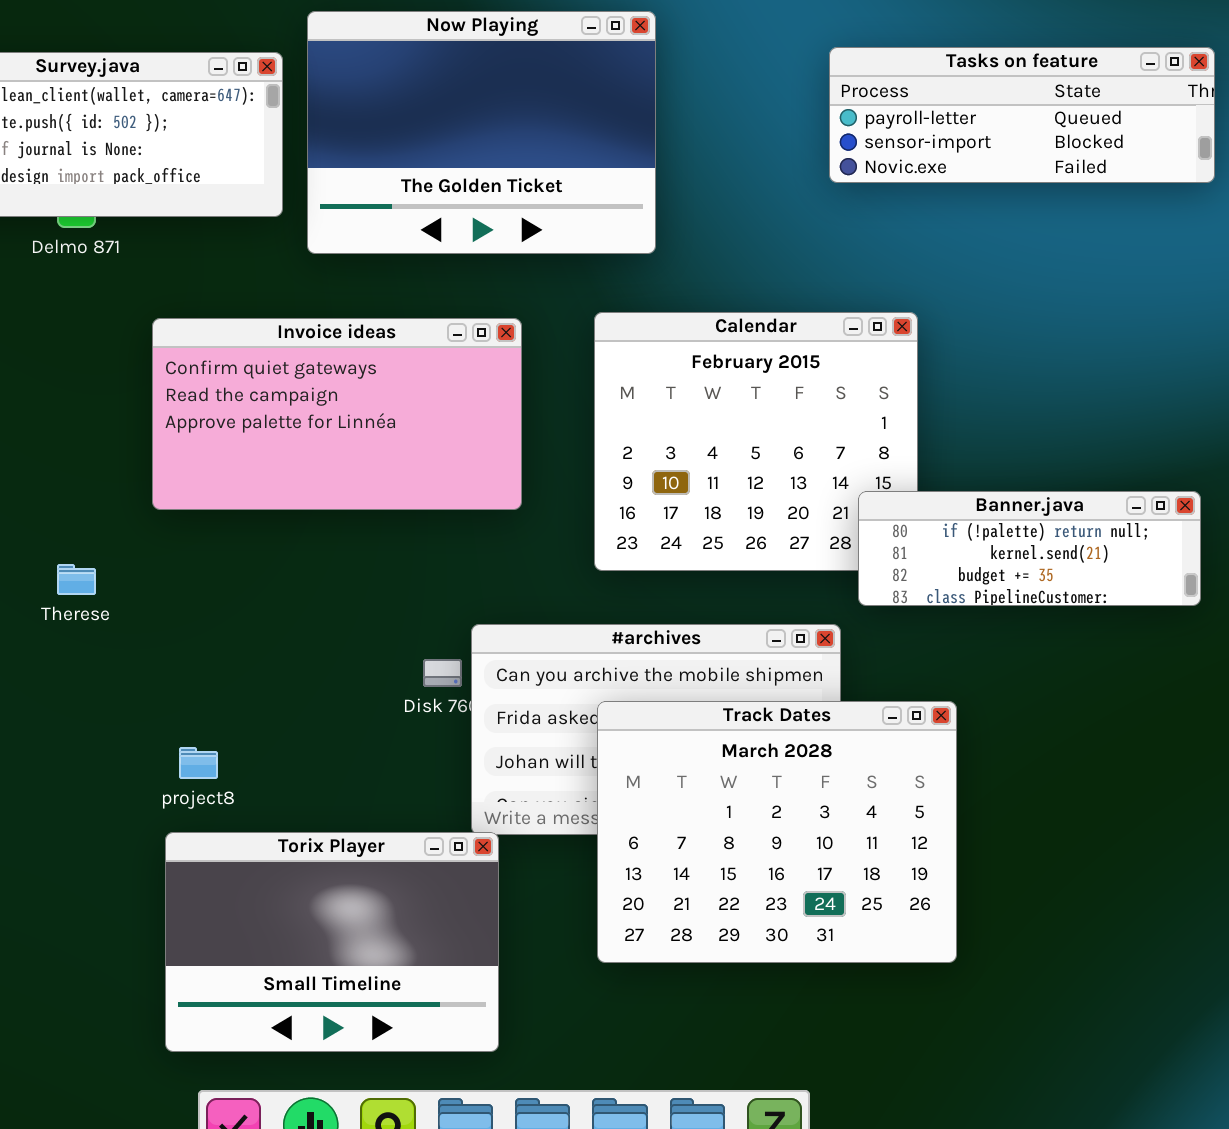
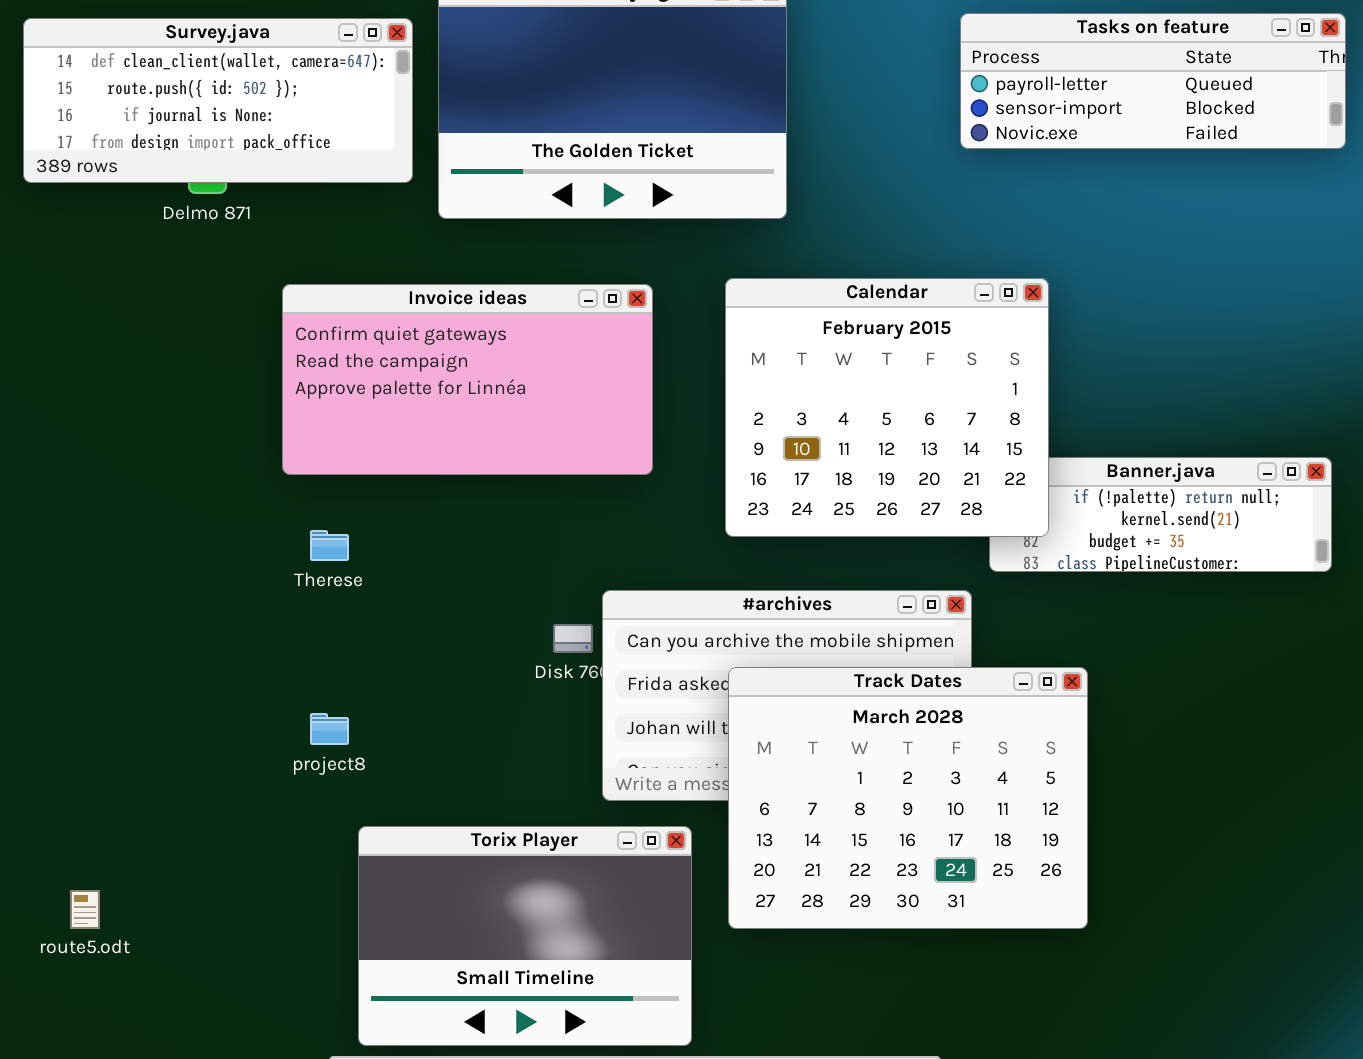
Calendar: [594,312,918,571] -> [725,278,1049,537], raised
Therese: [57,564,96,595] -> [310,530,349,561], moved
Torix Player: [165,832,499,1052] -> [358,826,692,1046], moved

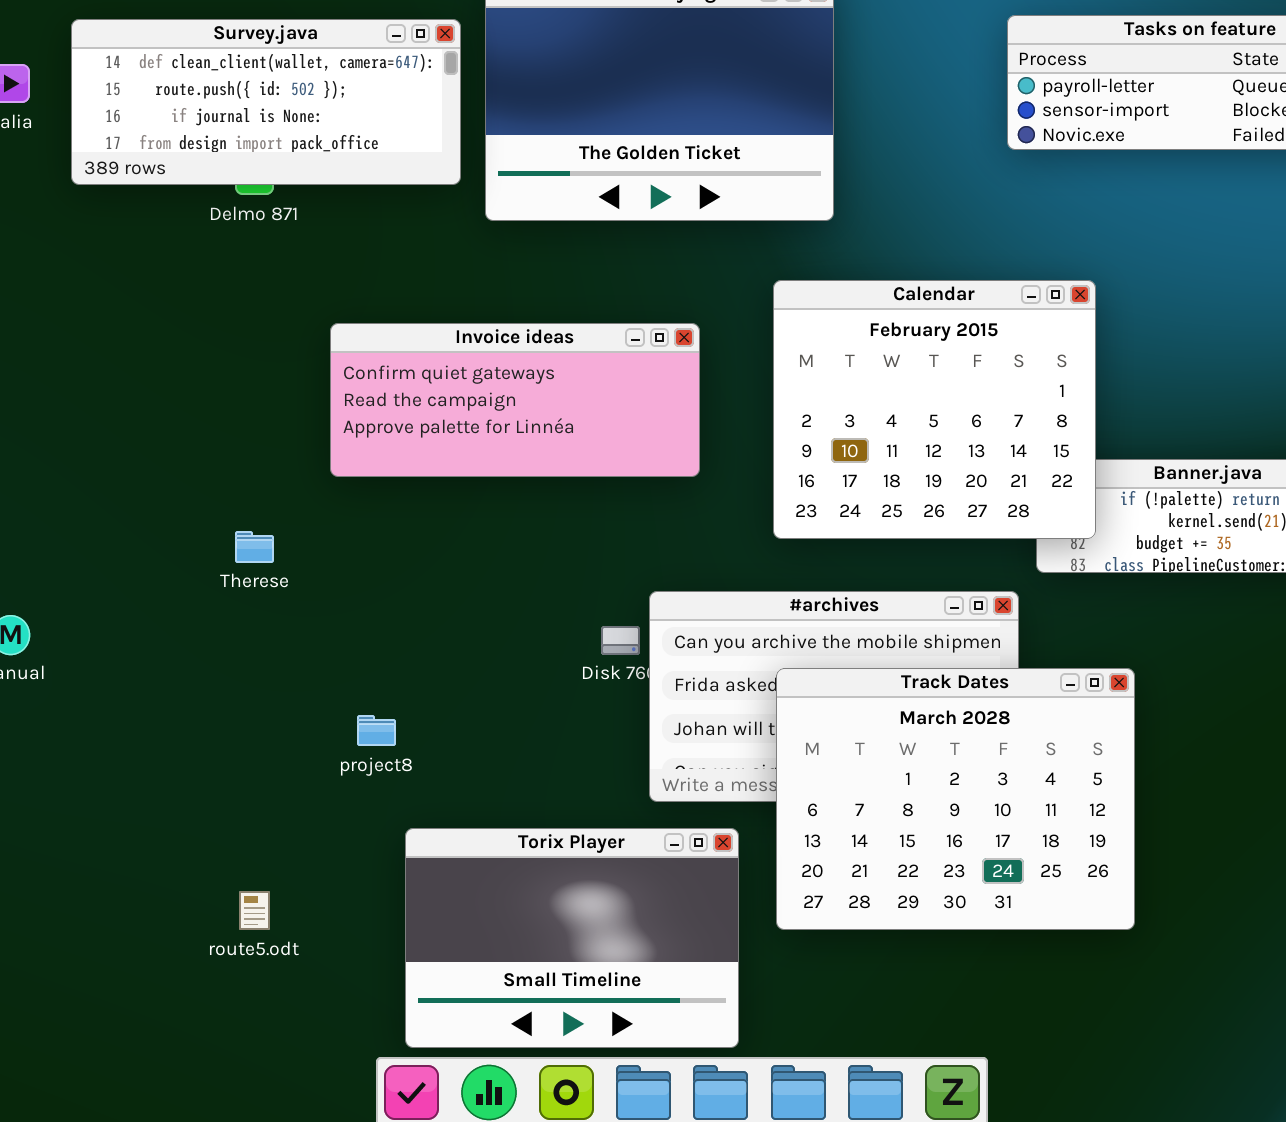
Invoice ideas: [282,284,653,475] -> [330,323,700,477], resized
Therese: [310,530,349,561] -> [235,531,274,563], moved
route5.odt: [70,890,100,929] -> [239,891,270,930], moved

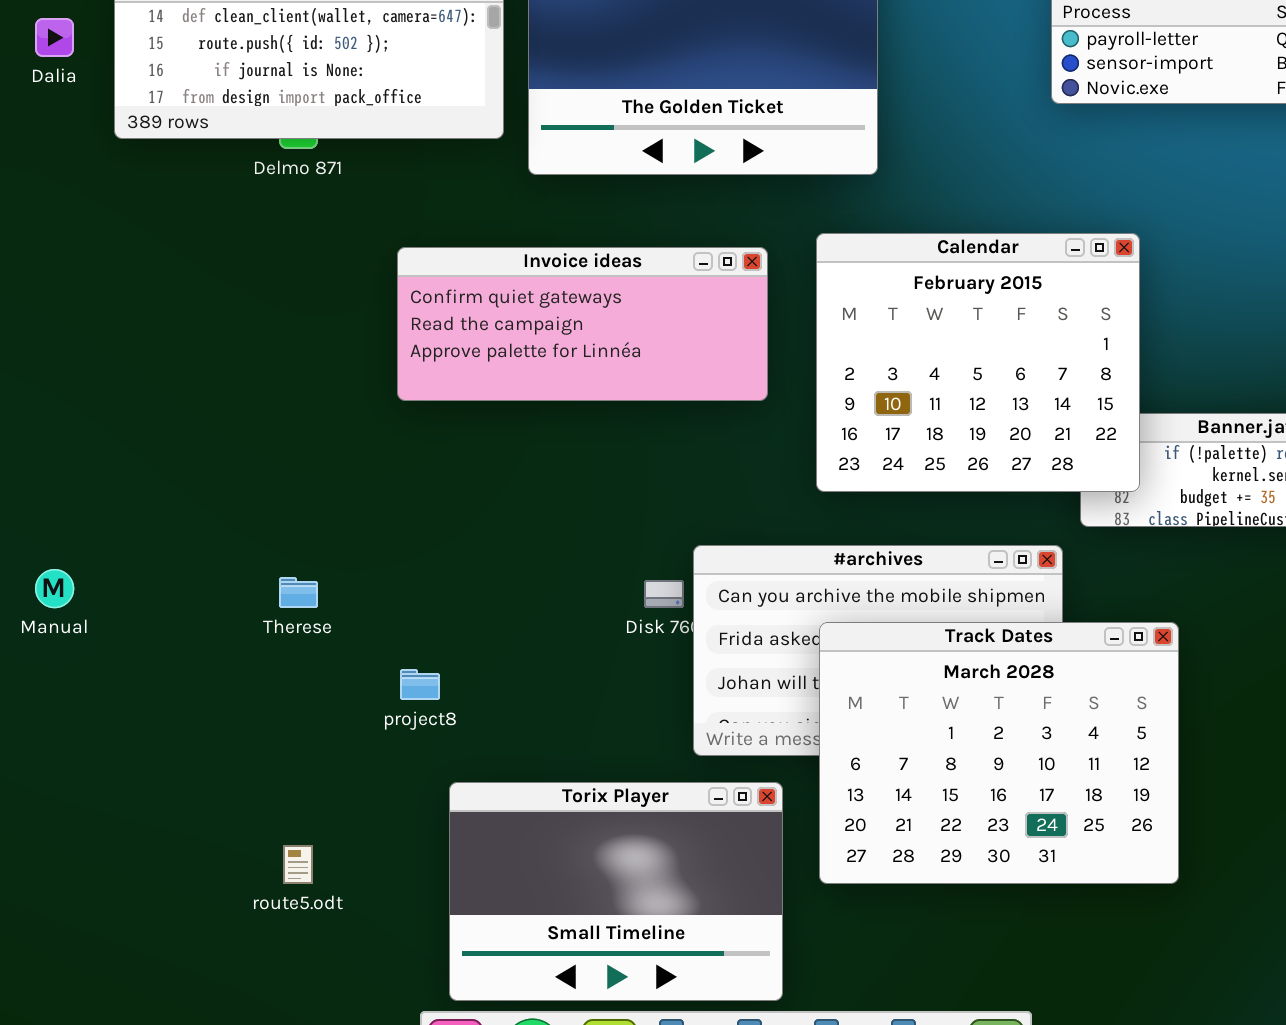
Invoice ideas: [330,323,700,477] -> [397,247,768,401], moved
Therese: [235,531,274,563] -> [279,577,318,608], moved

